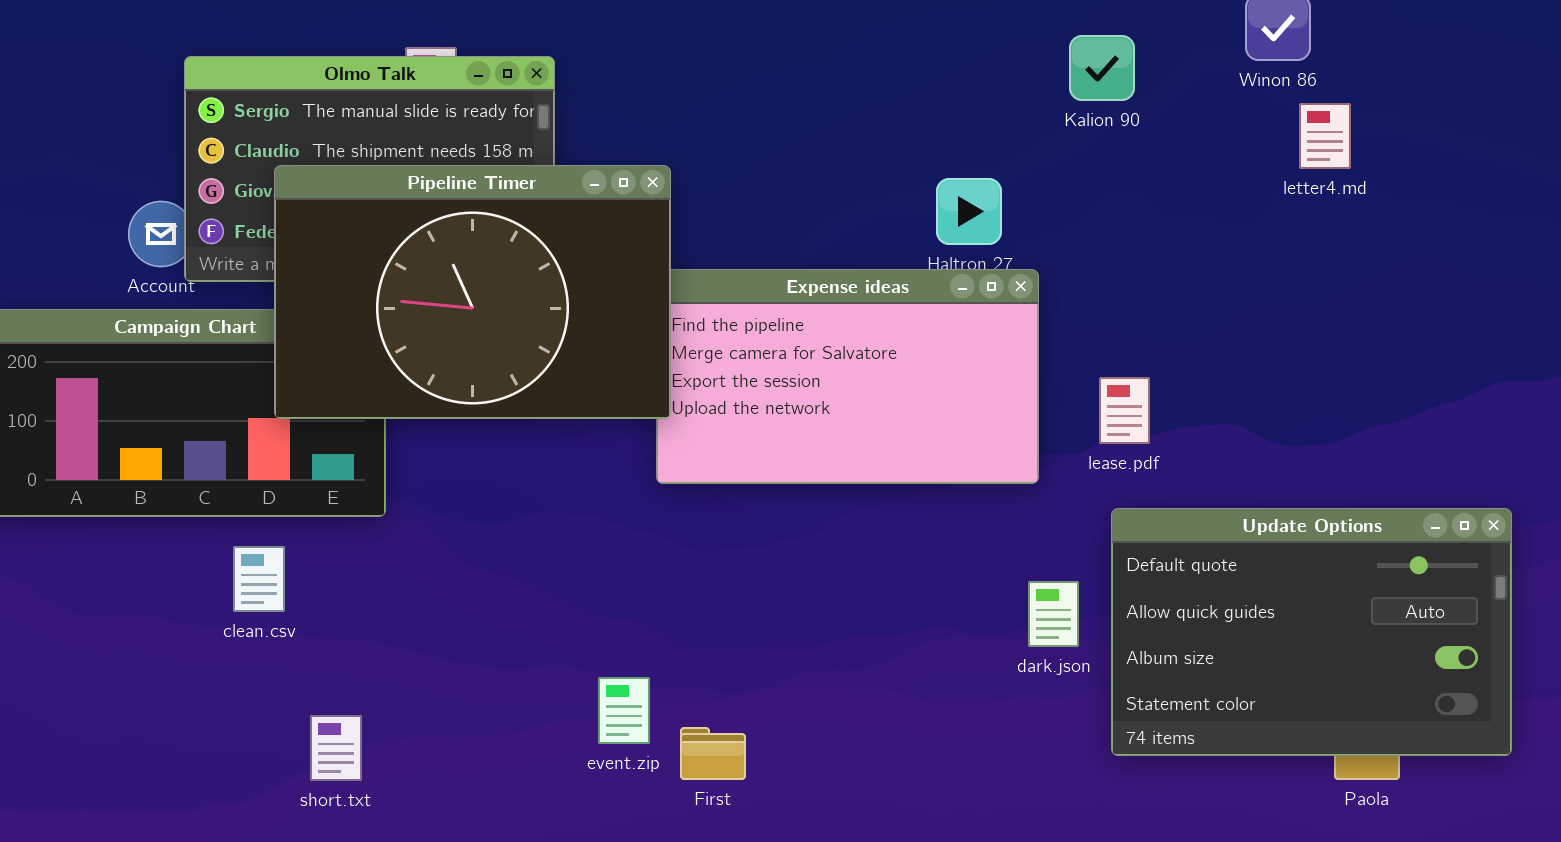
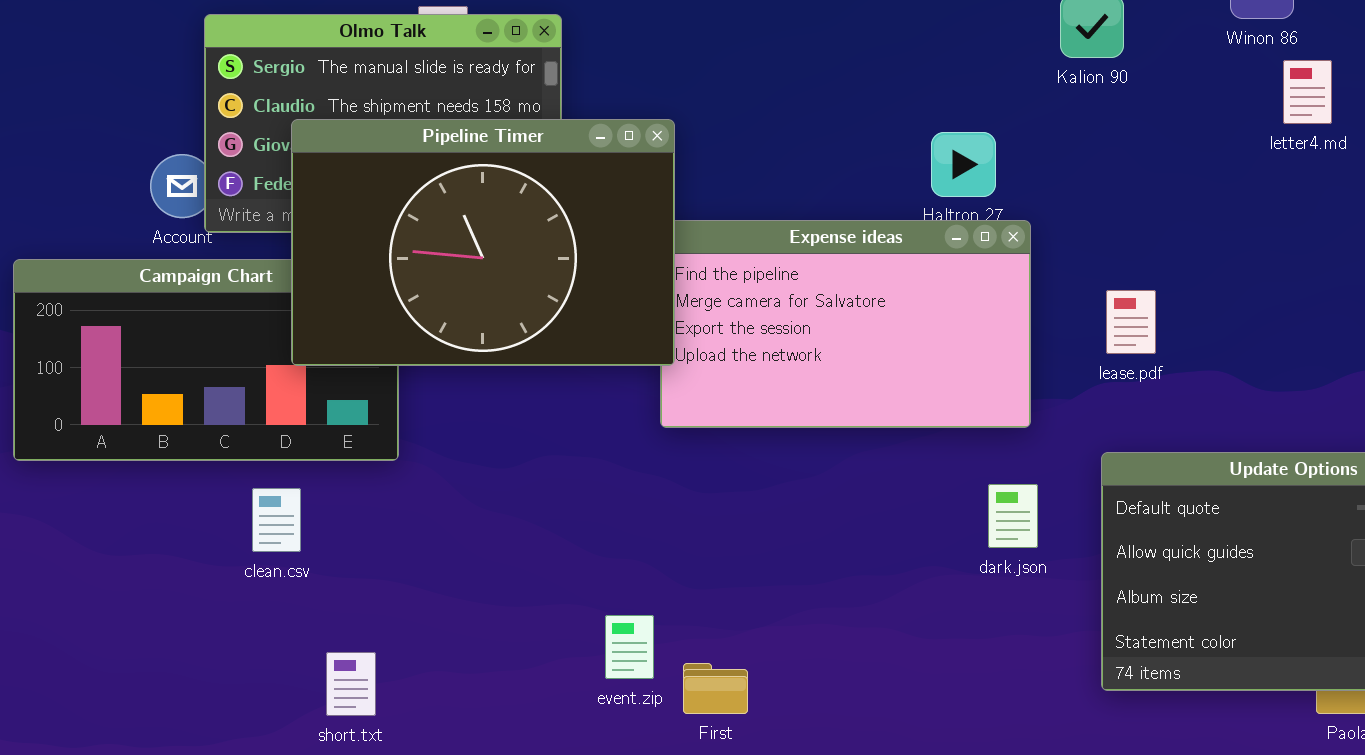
lease.pdf: [1099,377,1150,444] -> [1106,290,1156,354], moved
dark.json: [1028,581,1079,647] -> [988,484,1038,548], moved

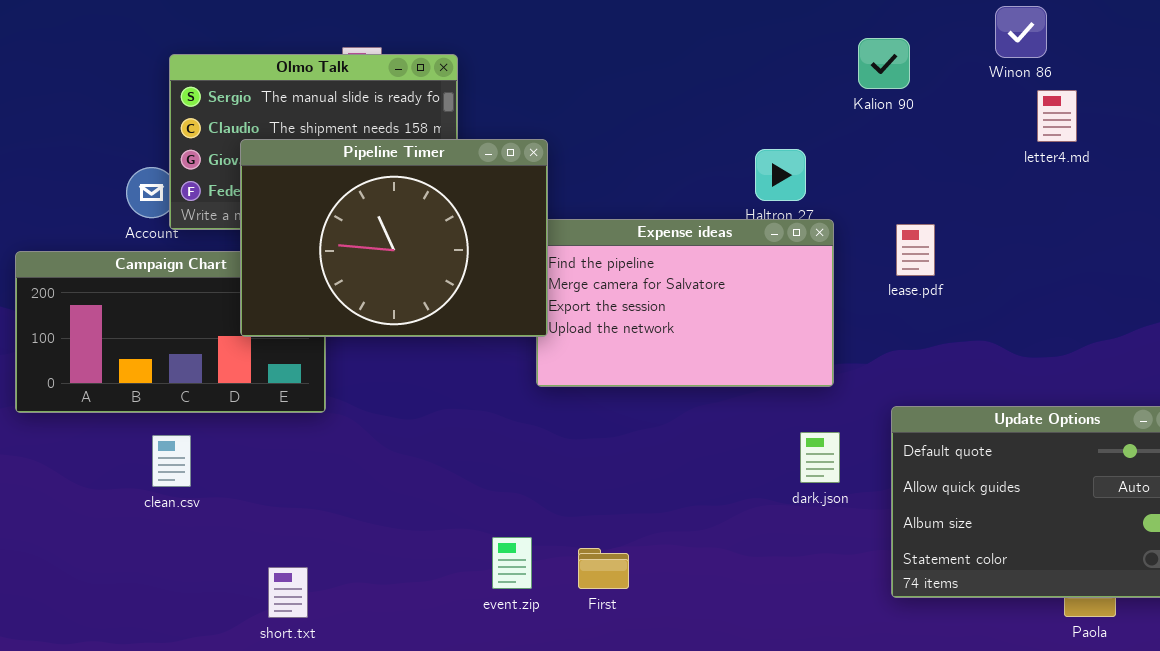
lease.pdf: [1106,290,1156,354] -> [896,224,935,276], moved
clean.csv: [252,488,301,552] -> [152,435,191,487], moved
First: [683,663,748,714] -> [578,548,629,589], moved

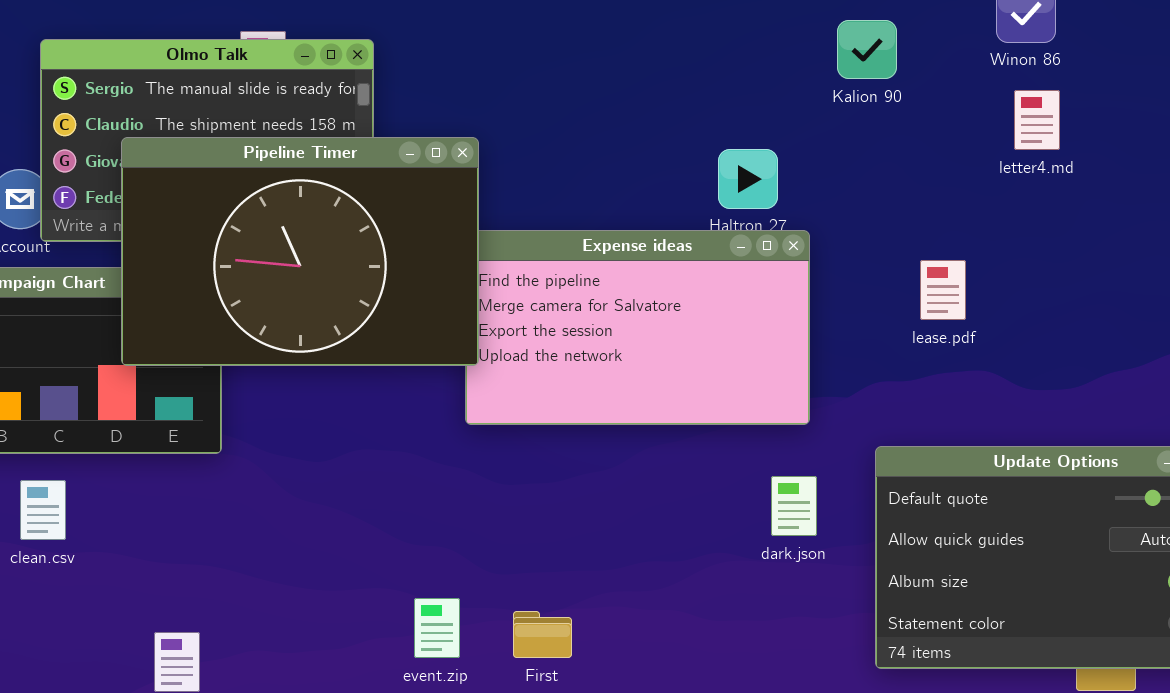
letter4.md: [1037,90,1077,142] -> [1014,90,1060,150], moved
lease.pdf: [896,224,935,276] -> [920,260,966,320], moved

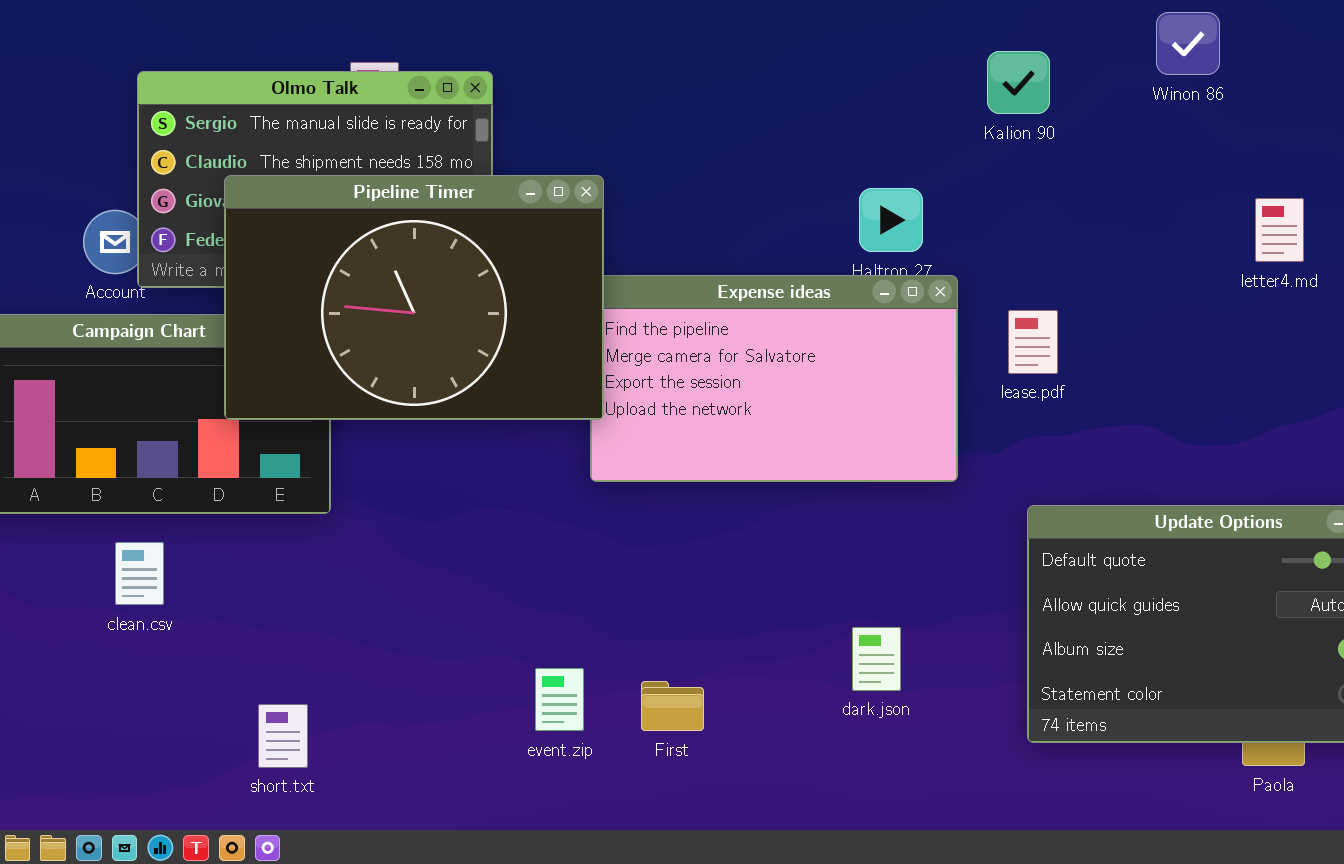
letter4.md: [1014,90,1060,150] -> [1255,198,1304,262], moved
lease.pdf: [920,260,966,320] -> [1008,310,1058,374], moved
dark.json: [771,476,817,536] -> [852,627,901,691], moved

